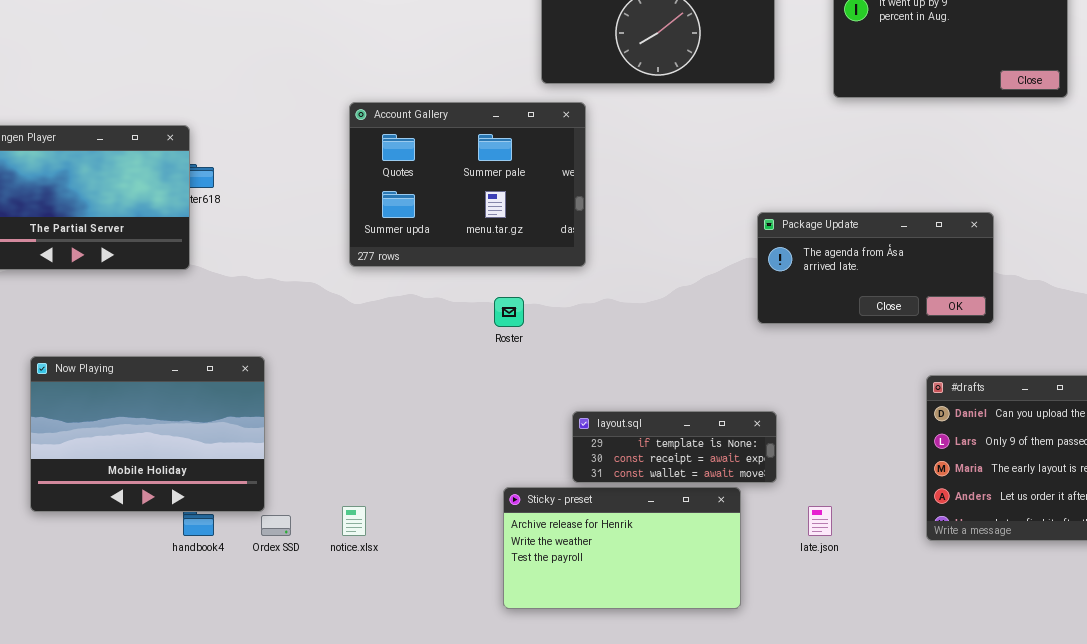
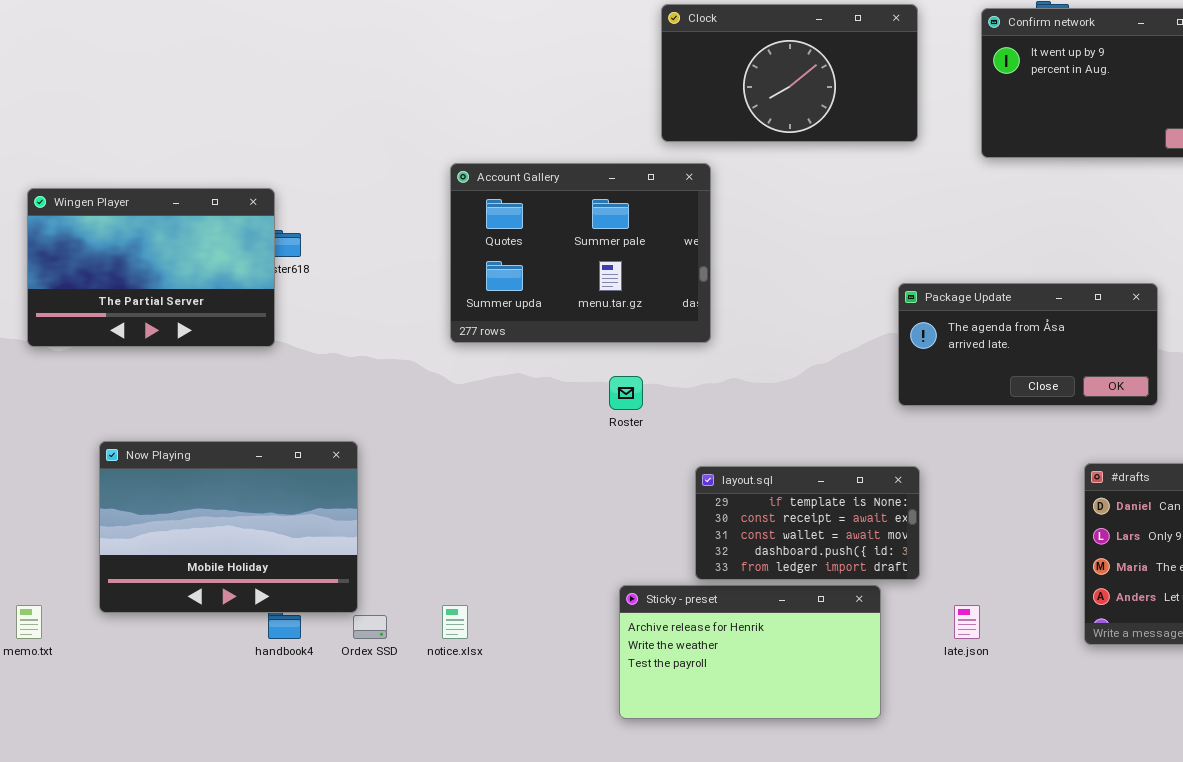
layout.sql: [572,411,777,483] -> [695,466,920,580], resized

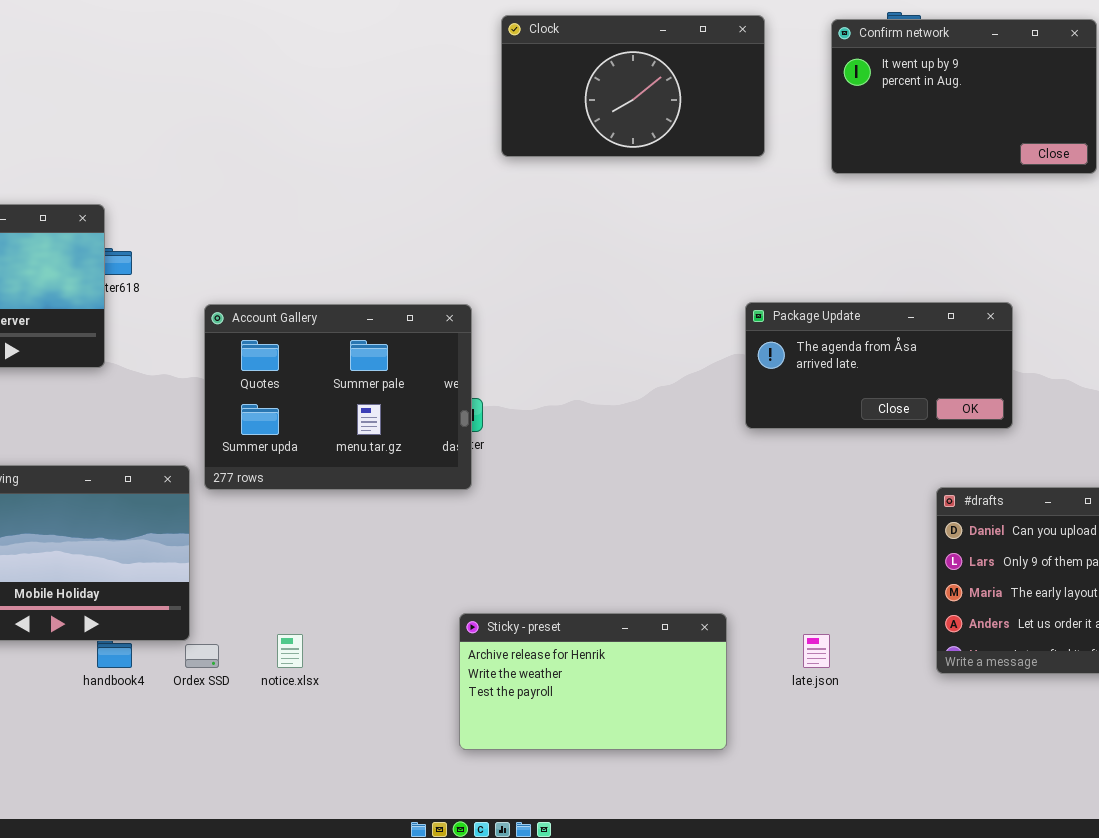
Account Gallery: [450,163,711,343] -> [204,304,472,490], moved
layout.sql: [695,466,920,580] -> none, closed

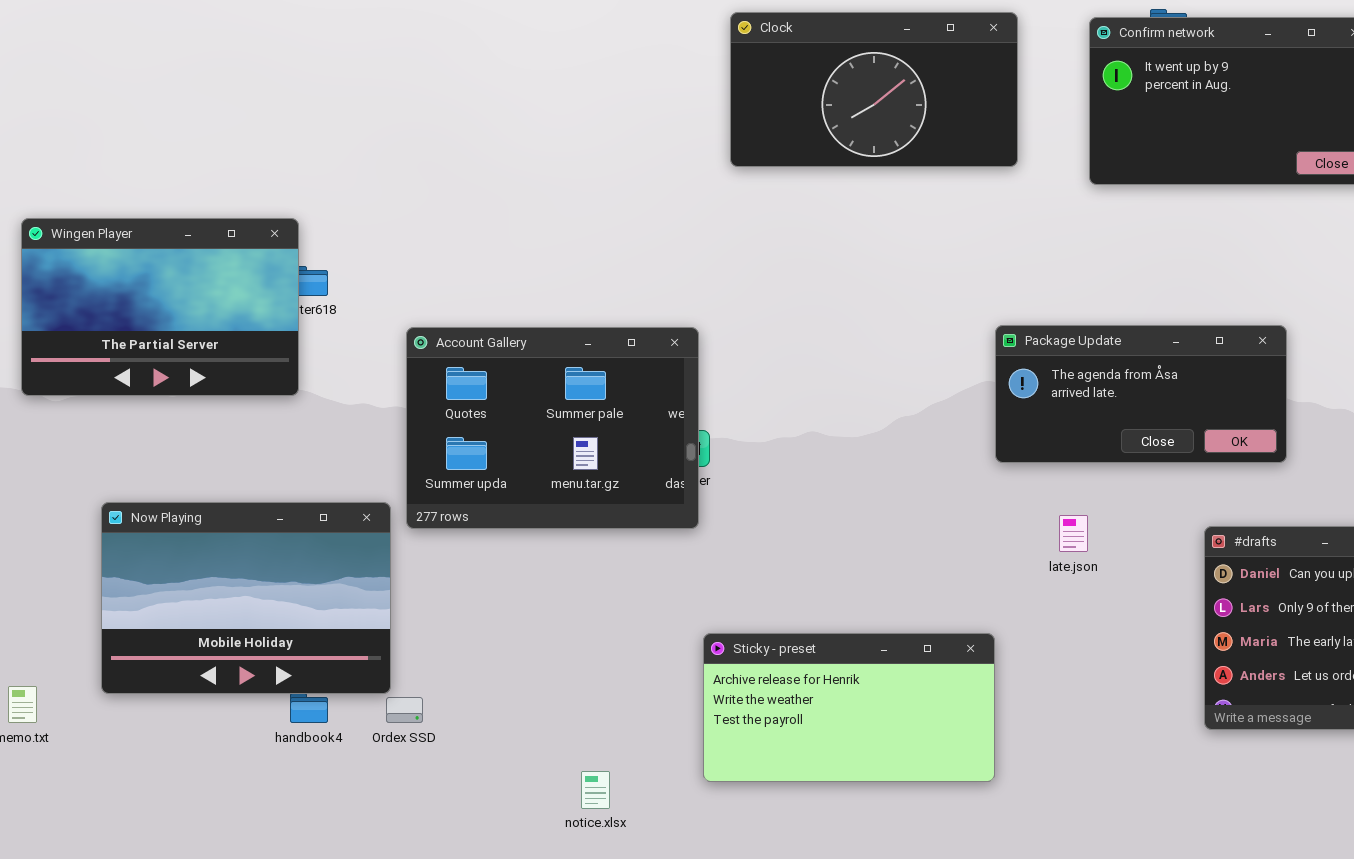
Sticky - preset: [459,613,727,750] -> [703,633,995,782], moved
notice.xlsx: [277,634,303,668] -> [581,771,610,809], moved
late.json: [803,634,830,668] -> [1059,515,1088,552], moved

